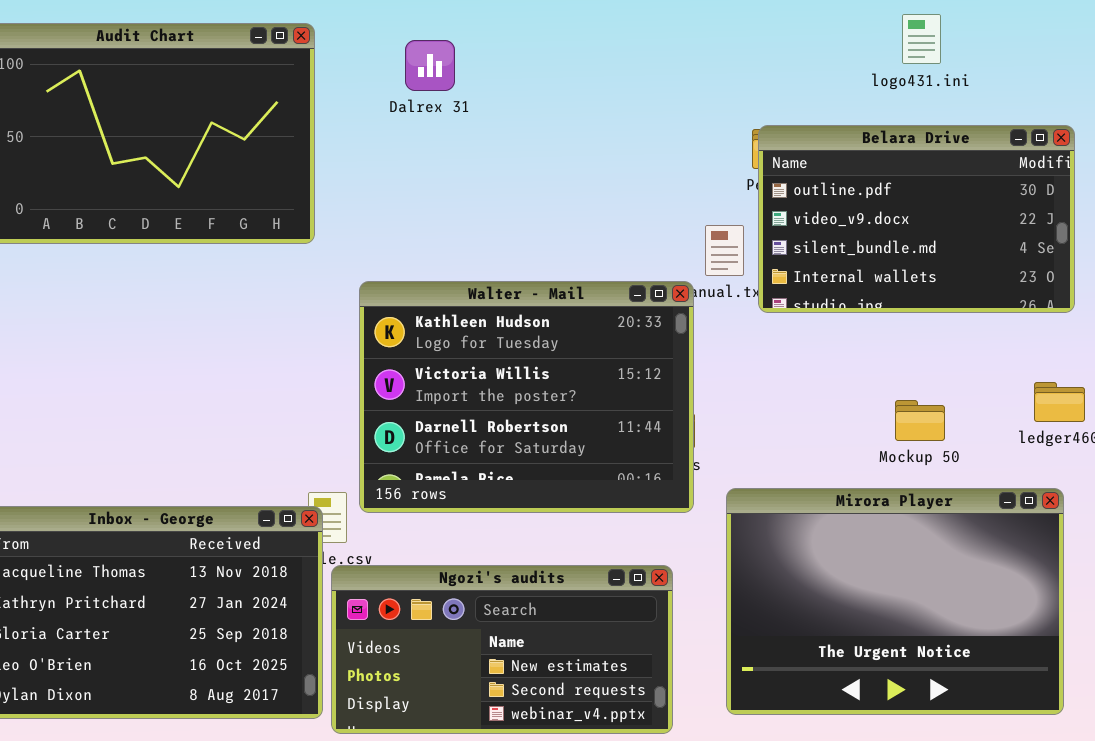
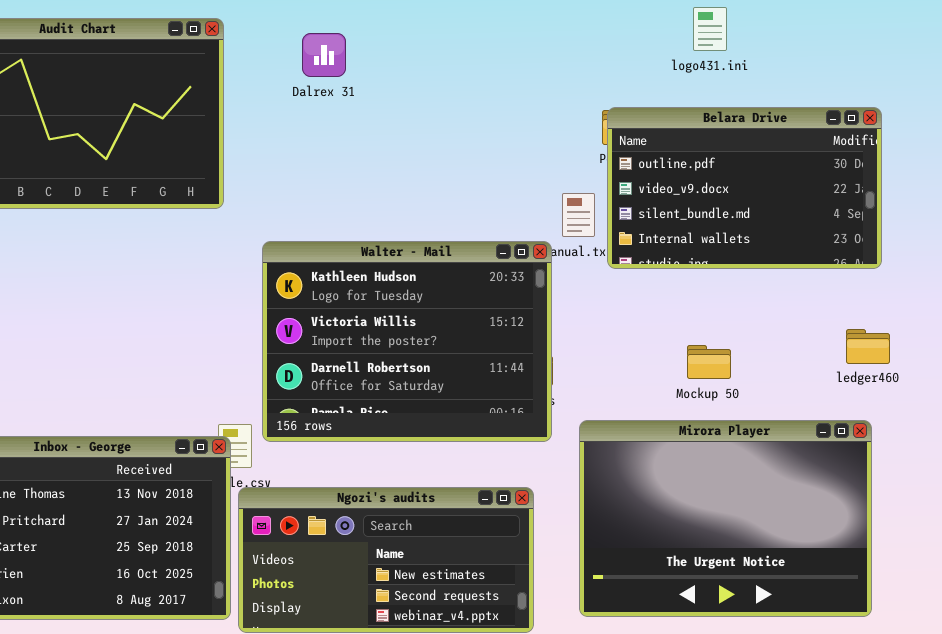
logo431.ini: [902,14,941,64] -> [693,7,727,51], moved
Mockup 50: [895,400,945,441] -> [687,345,731,379], moved

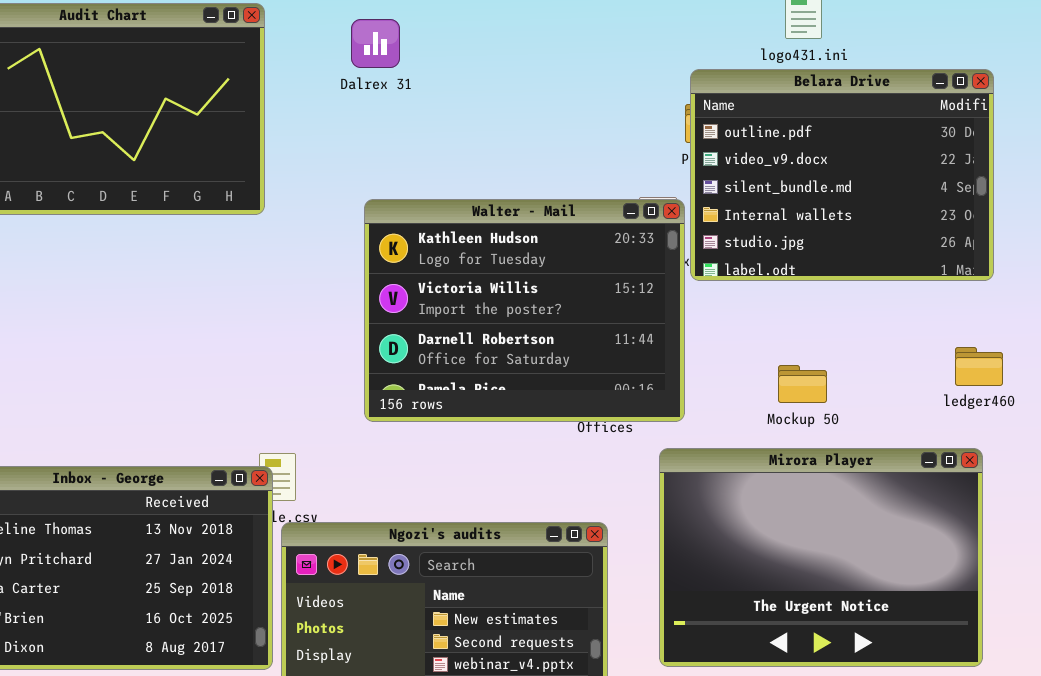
Belara Drive: [607,107,882,269] -> [690,69,994,281], resized
Walter - Mail: [262,241,552,442] -> [364,199,685,422], moved

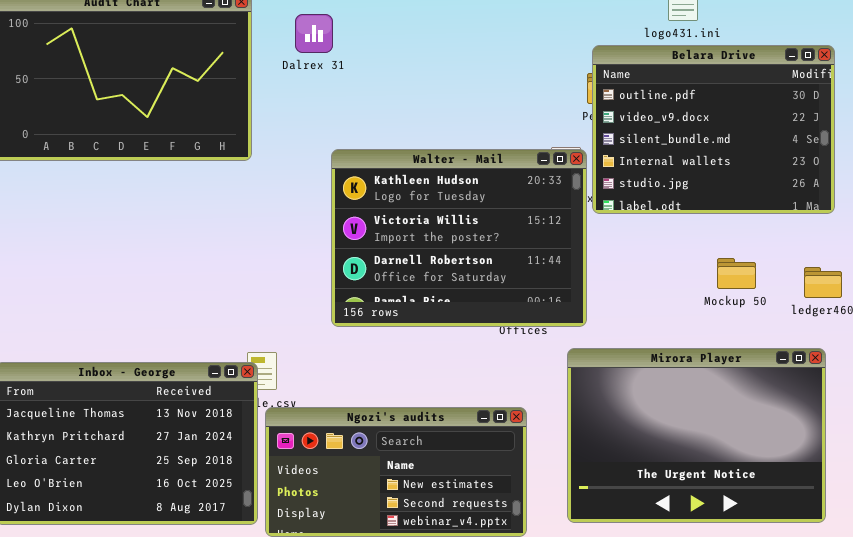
Dalrex 31: [351,19,400,68] -> [295,14,333,53], moved
Mockup 50: [778,365,827,403] -> [717,258,756,289], moved

